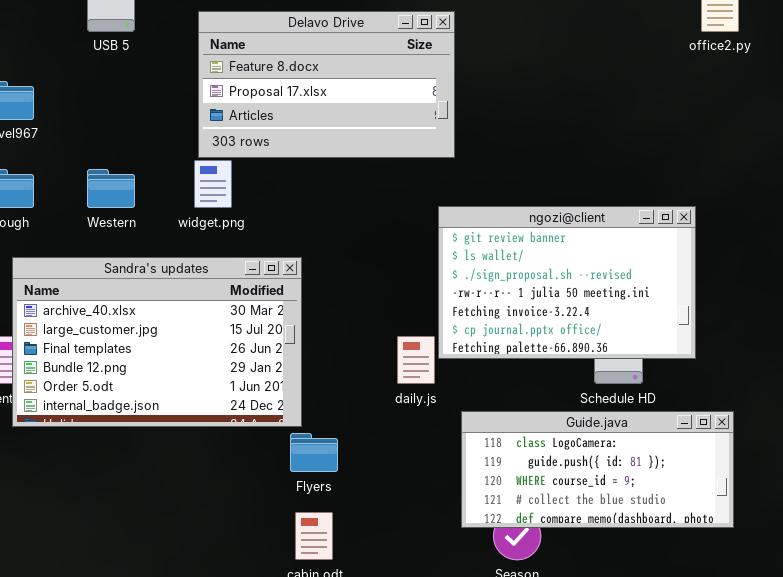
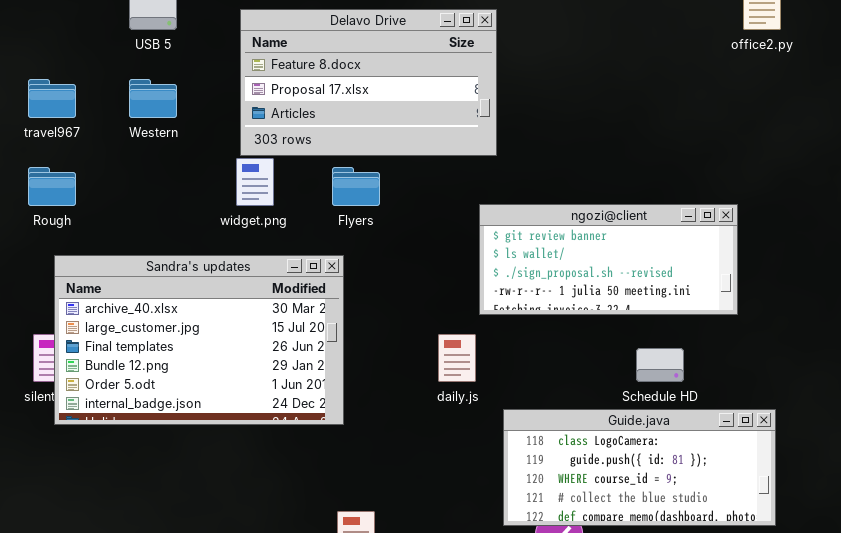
Western: [87,169,135,208] -> [129,79,177,118], moved
ngozi@client: [438,206,696,359] -> [479,204,738,315], resized
Flyers: [290,433,338,472] -> [332,167,380,206], moved

